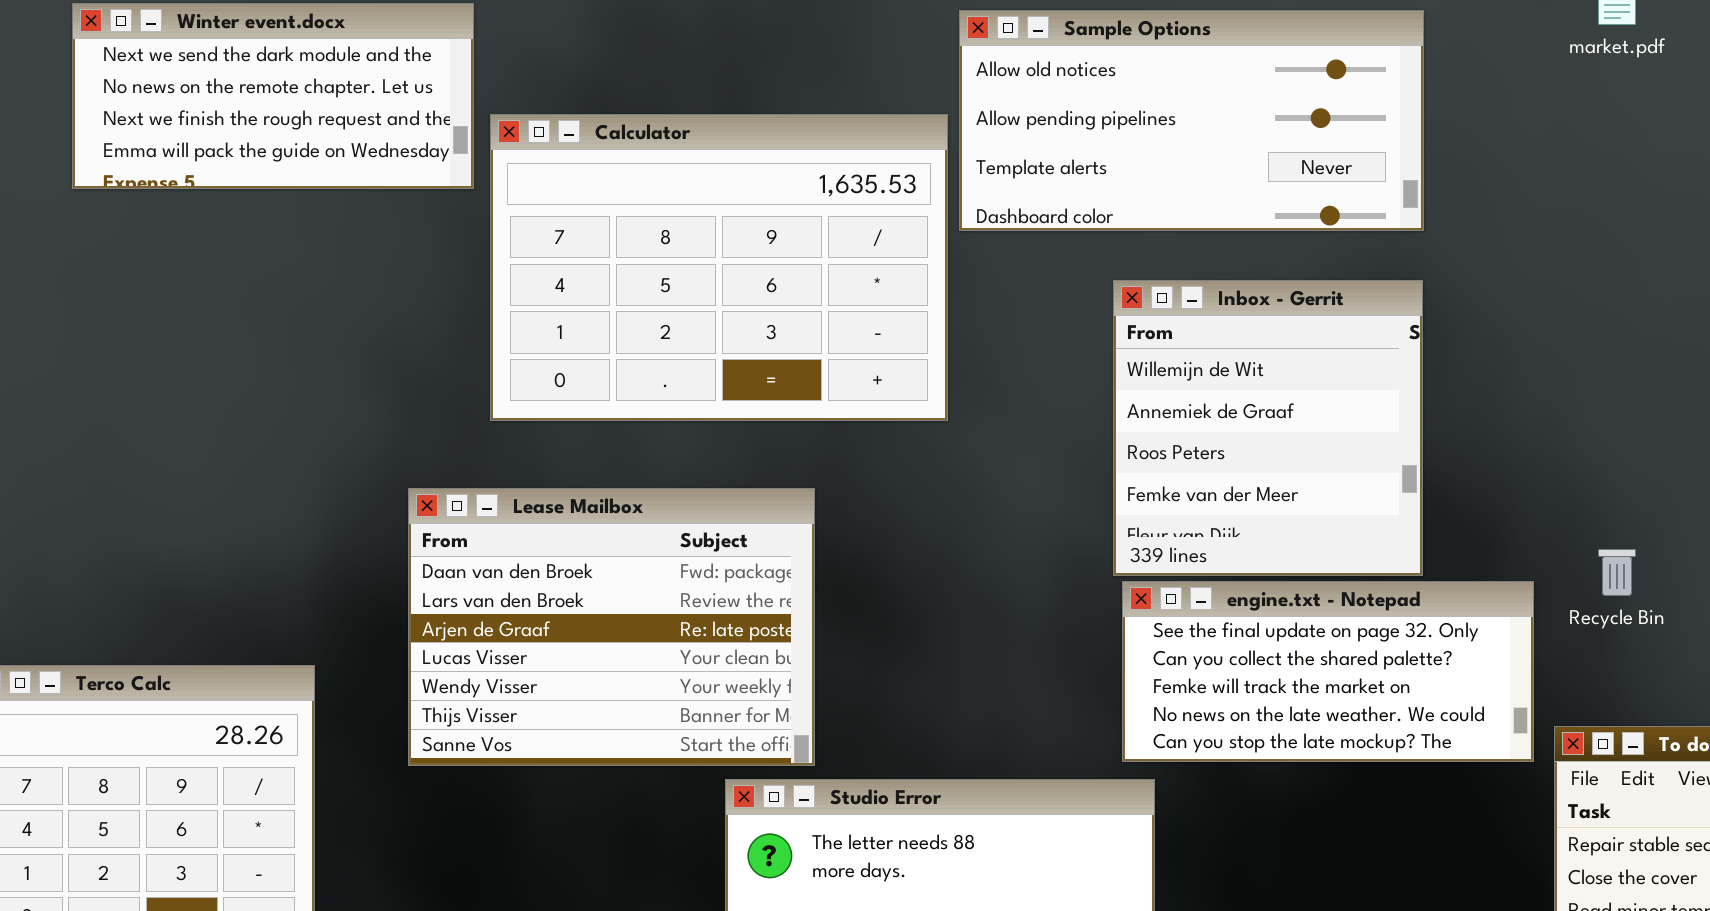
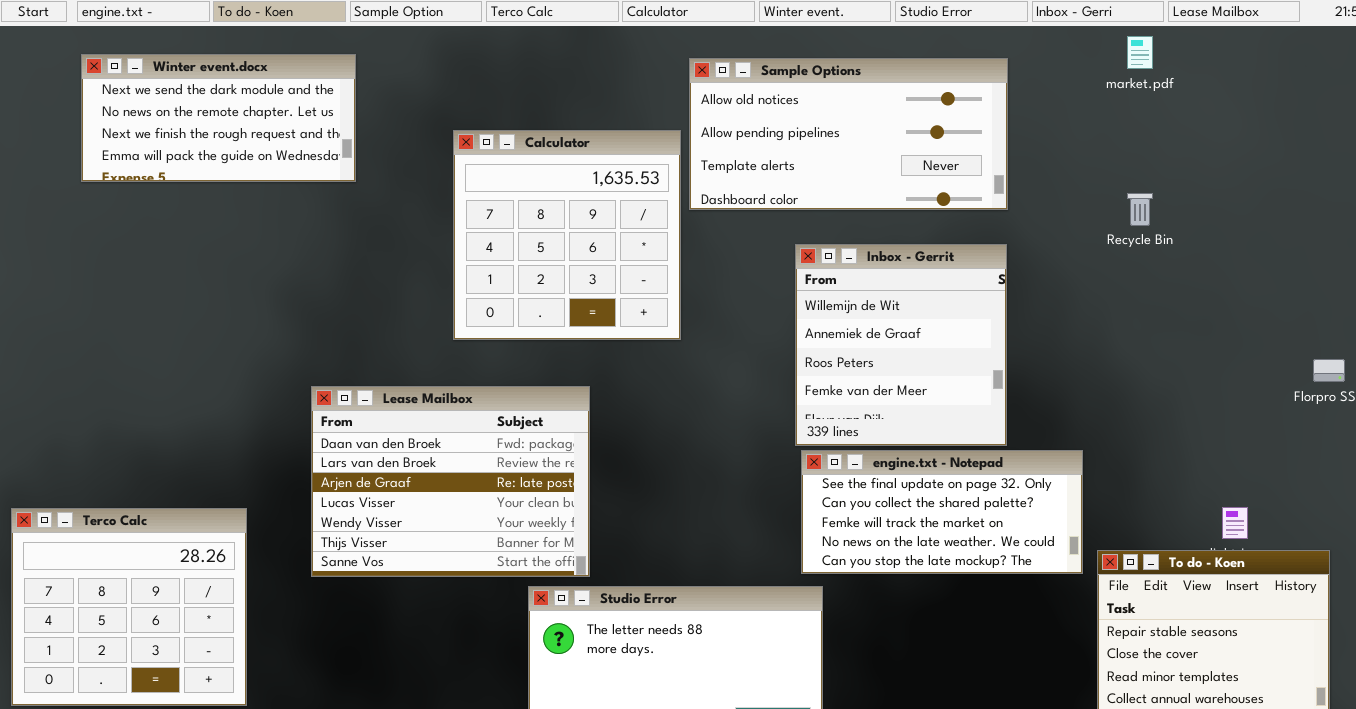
Calculator: [490,114,948,421] -> [453,130,681,340], resized
Recycle Bin: [1598,549,1636,596] -> [1127,193,1153,226], moved

